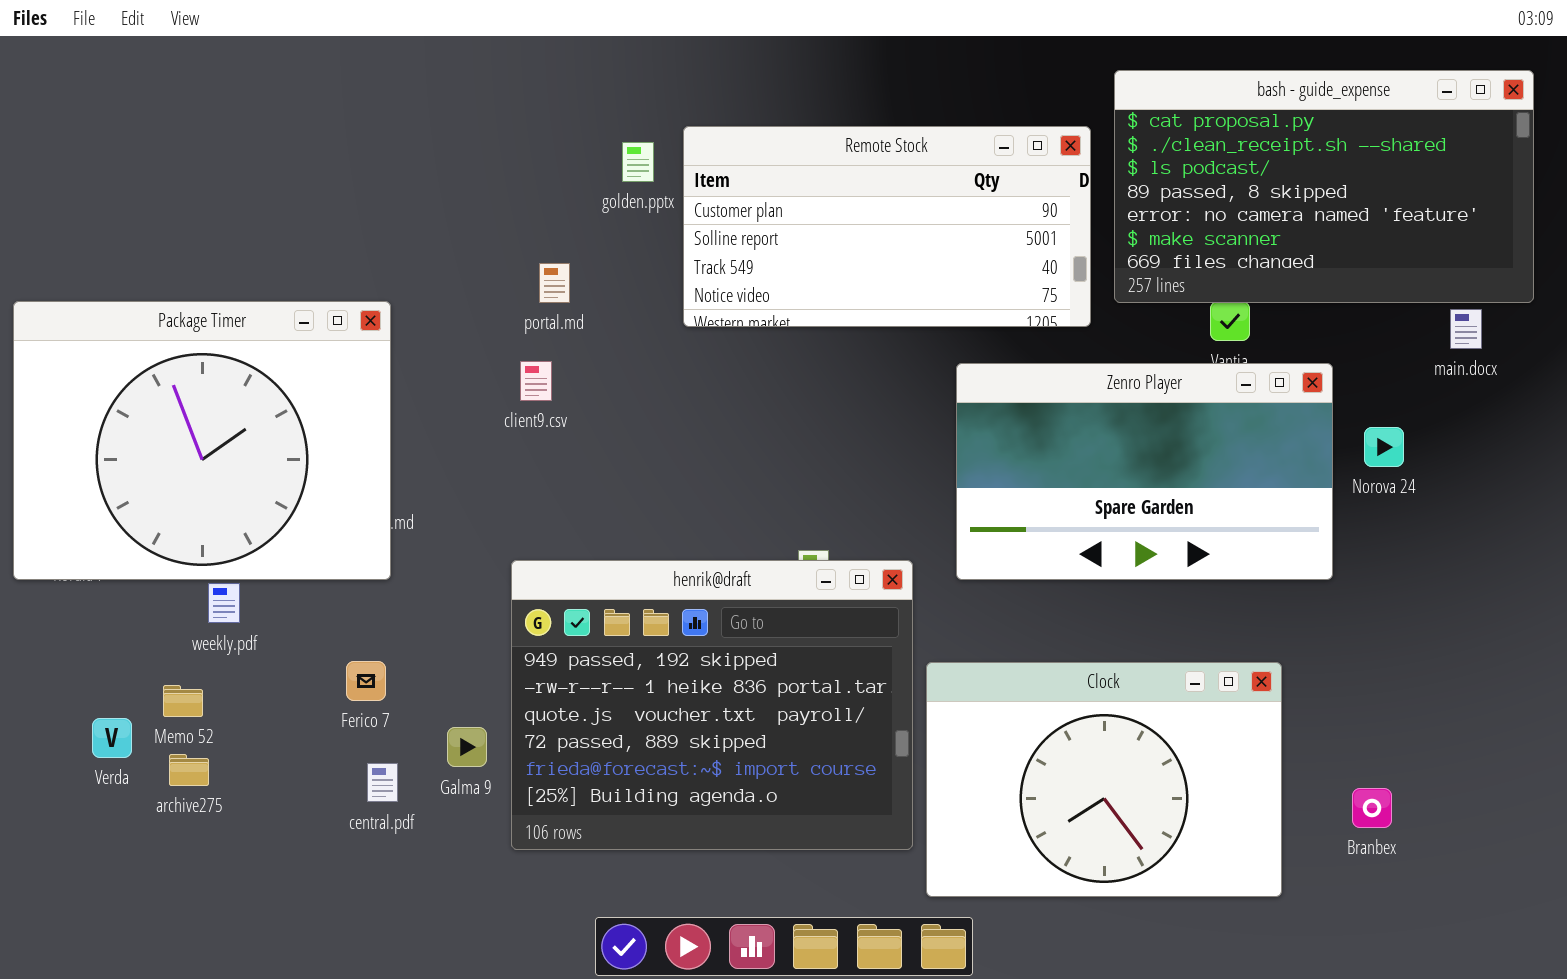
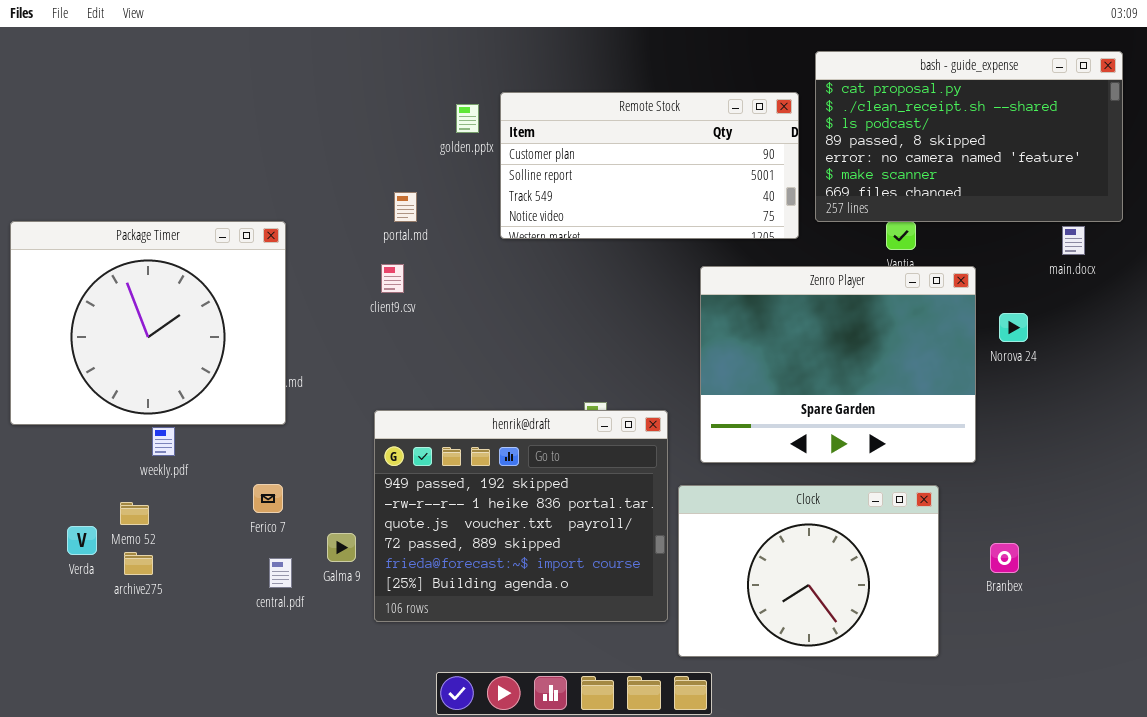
Zenro Player: [956,363,1333,580] -> [700,266,976,463], resized
Branbex: [1352,788,1392,828] -> [990,543,1019,573], moved

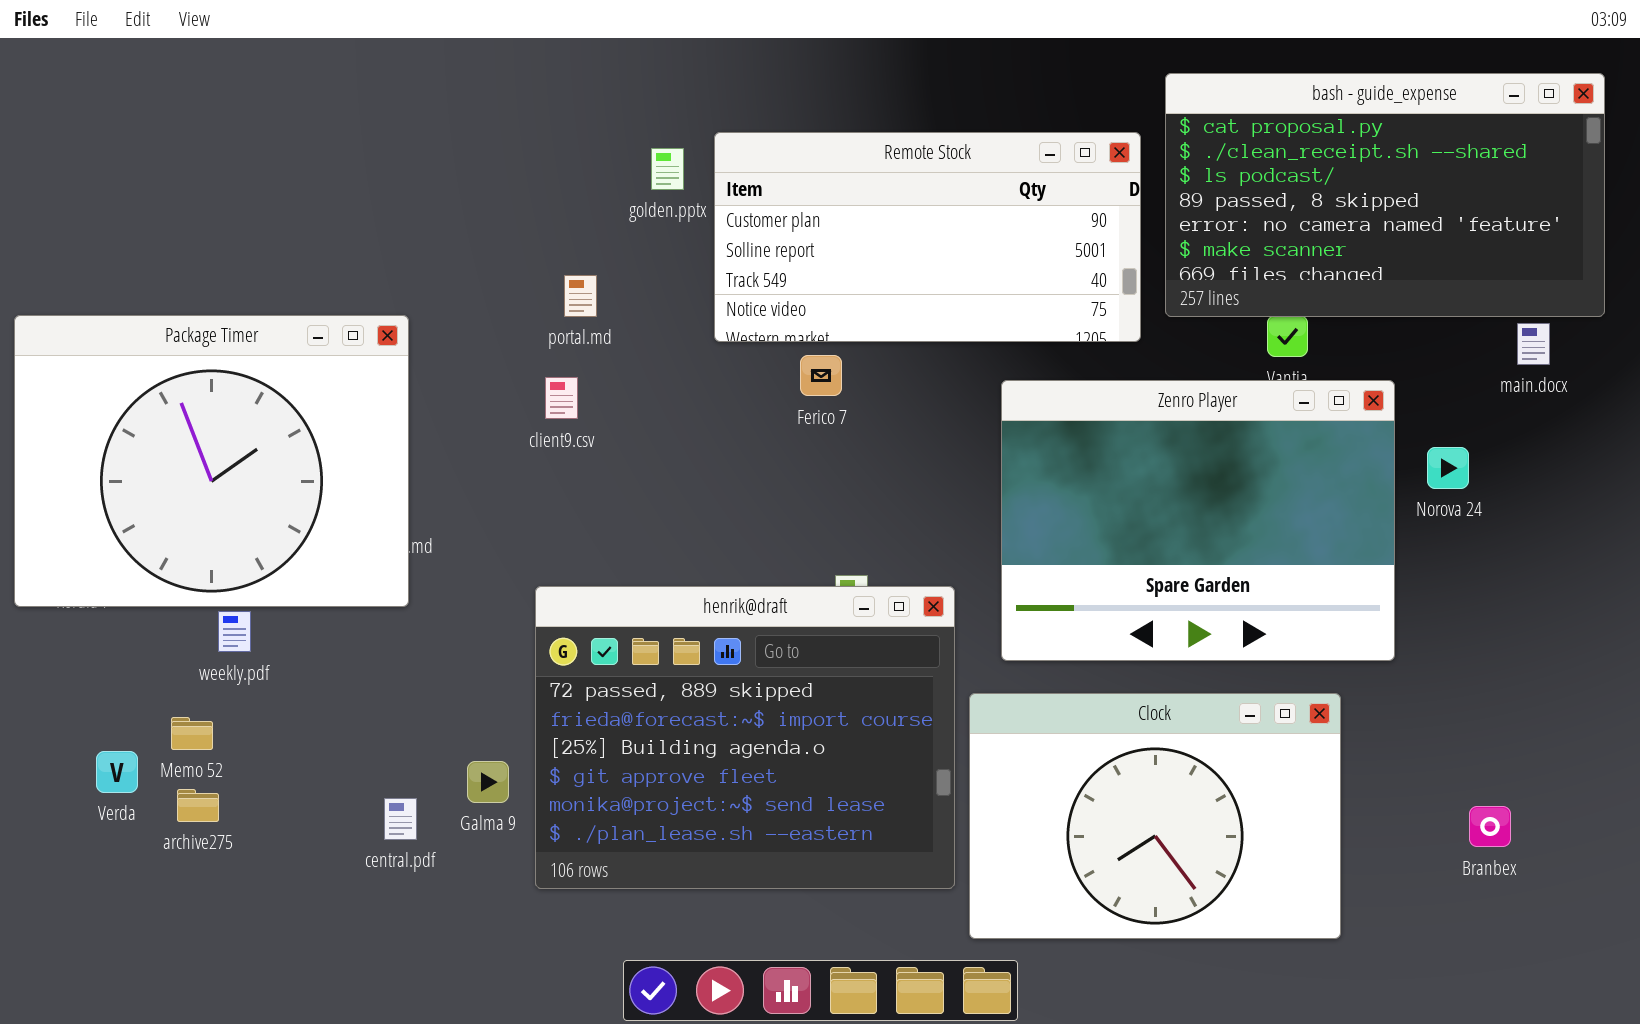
henrik@draft: [374,410,668,622] -> [535,586,955,889], scrolled down 3 rows
Ferico 7: [253,484,283,513] -> [800,355,842,396], moved
Branbex: [990,543,1019,573] -> [1469,806,1511,847], moved

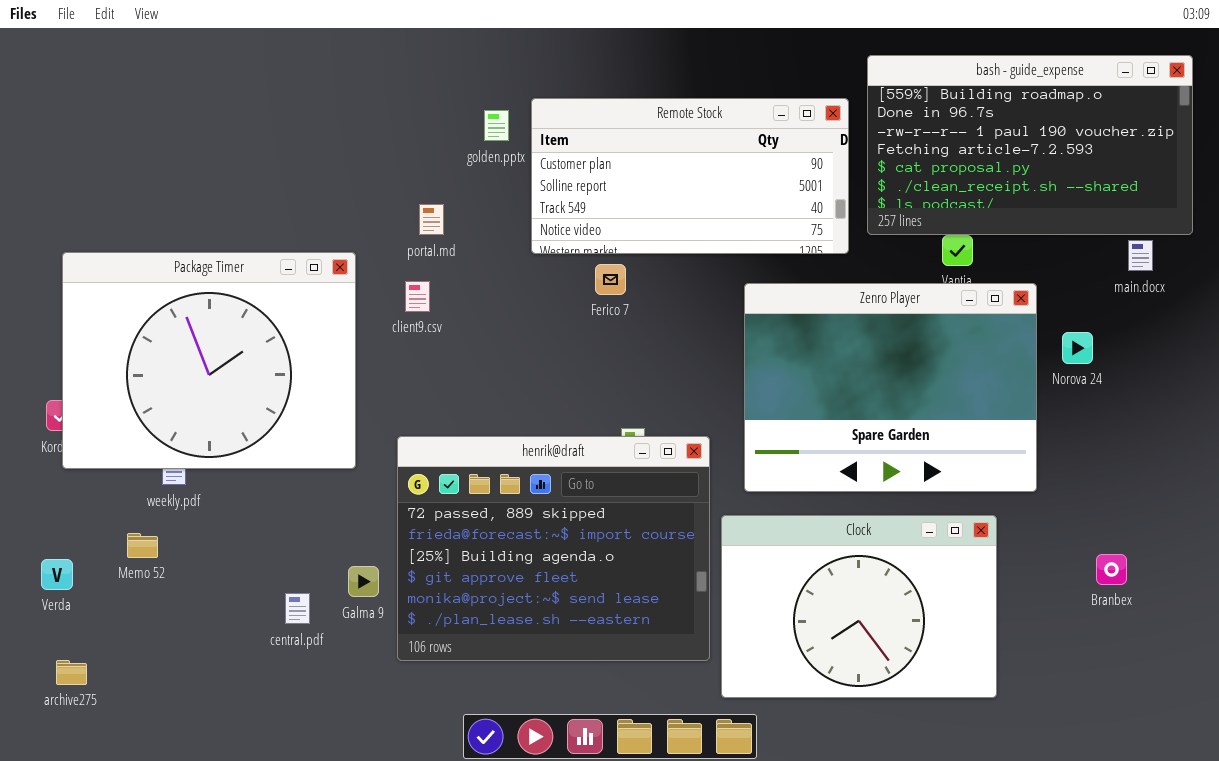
bash - guide_expense: [1165,73,1605,317] -> [867,55,1193,235], scrolled up 4 rows
Package Timer: [14,315,409,607] -> [62,252,356,469], moved
Verda: [96,751,138,793] -> [41,559,73,590], moved
archive275: [177,789,219,822] -> [56,660,87,685], moved
Branbex: [1469,806,1511,847] -> [1096,554,1127,585], moved

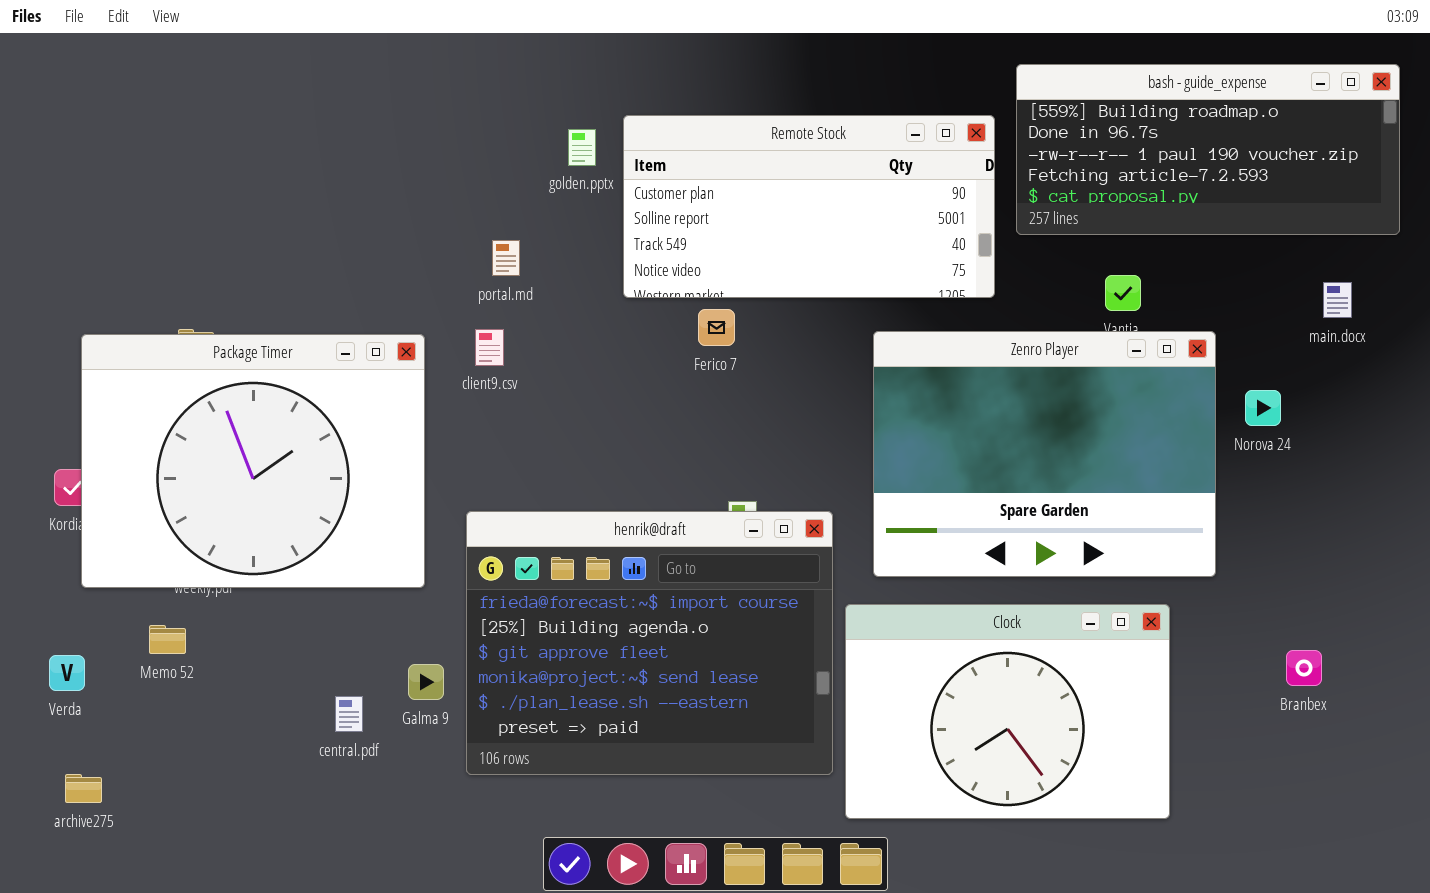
bash - guide_expense: [867,55,1193,235] -> [1016,64,1400,235], resized
Package Timer: [62,252,356,469] -> [81,334,425,588], moved
henrik@draft: [397,436,710,661] -> [466,511,833,775], scrolled down 1 row

